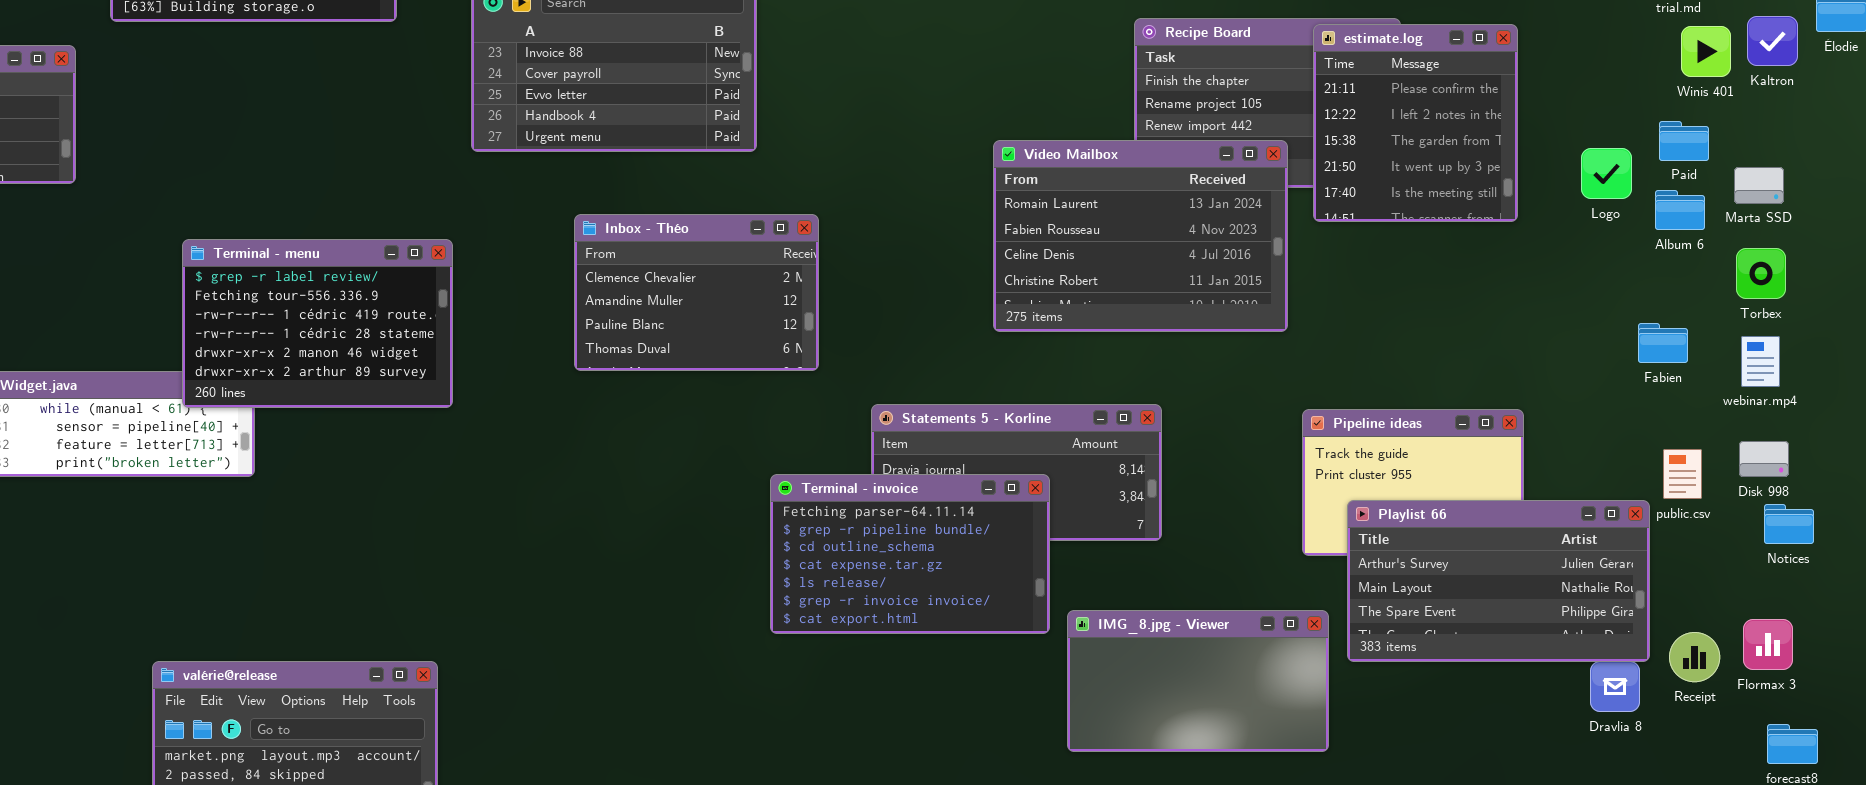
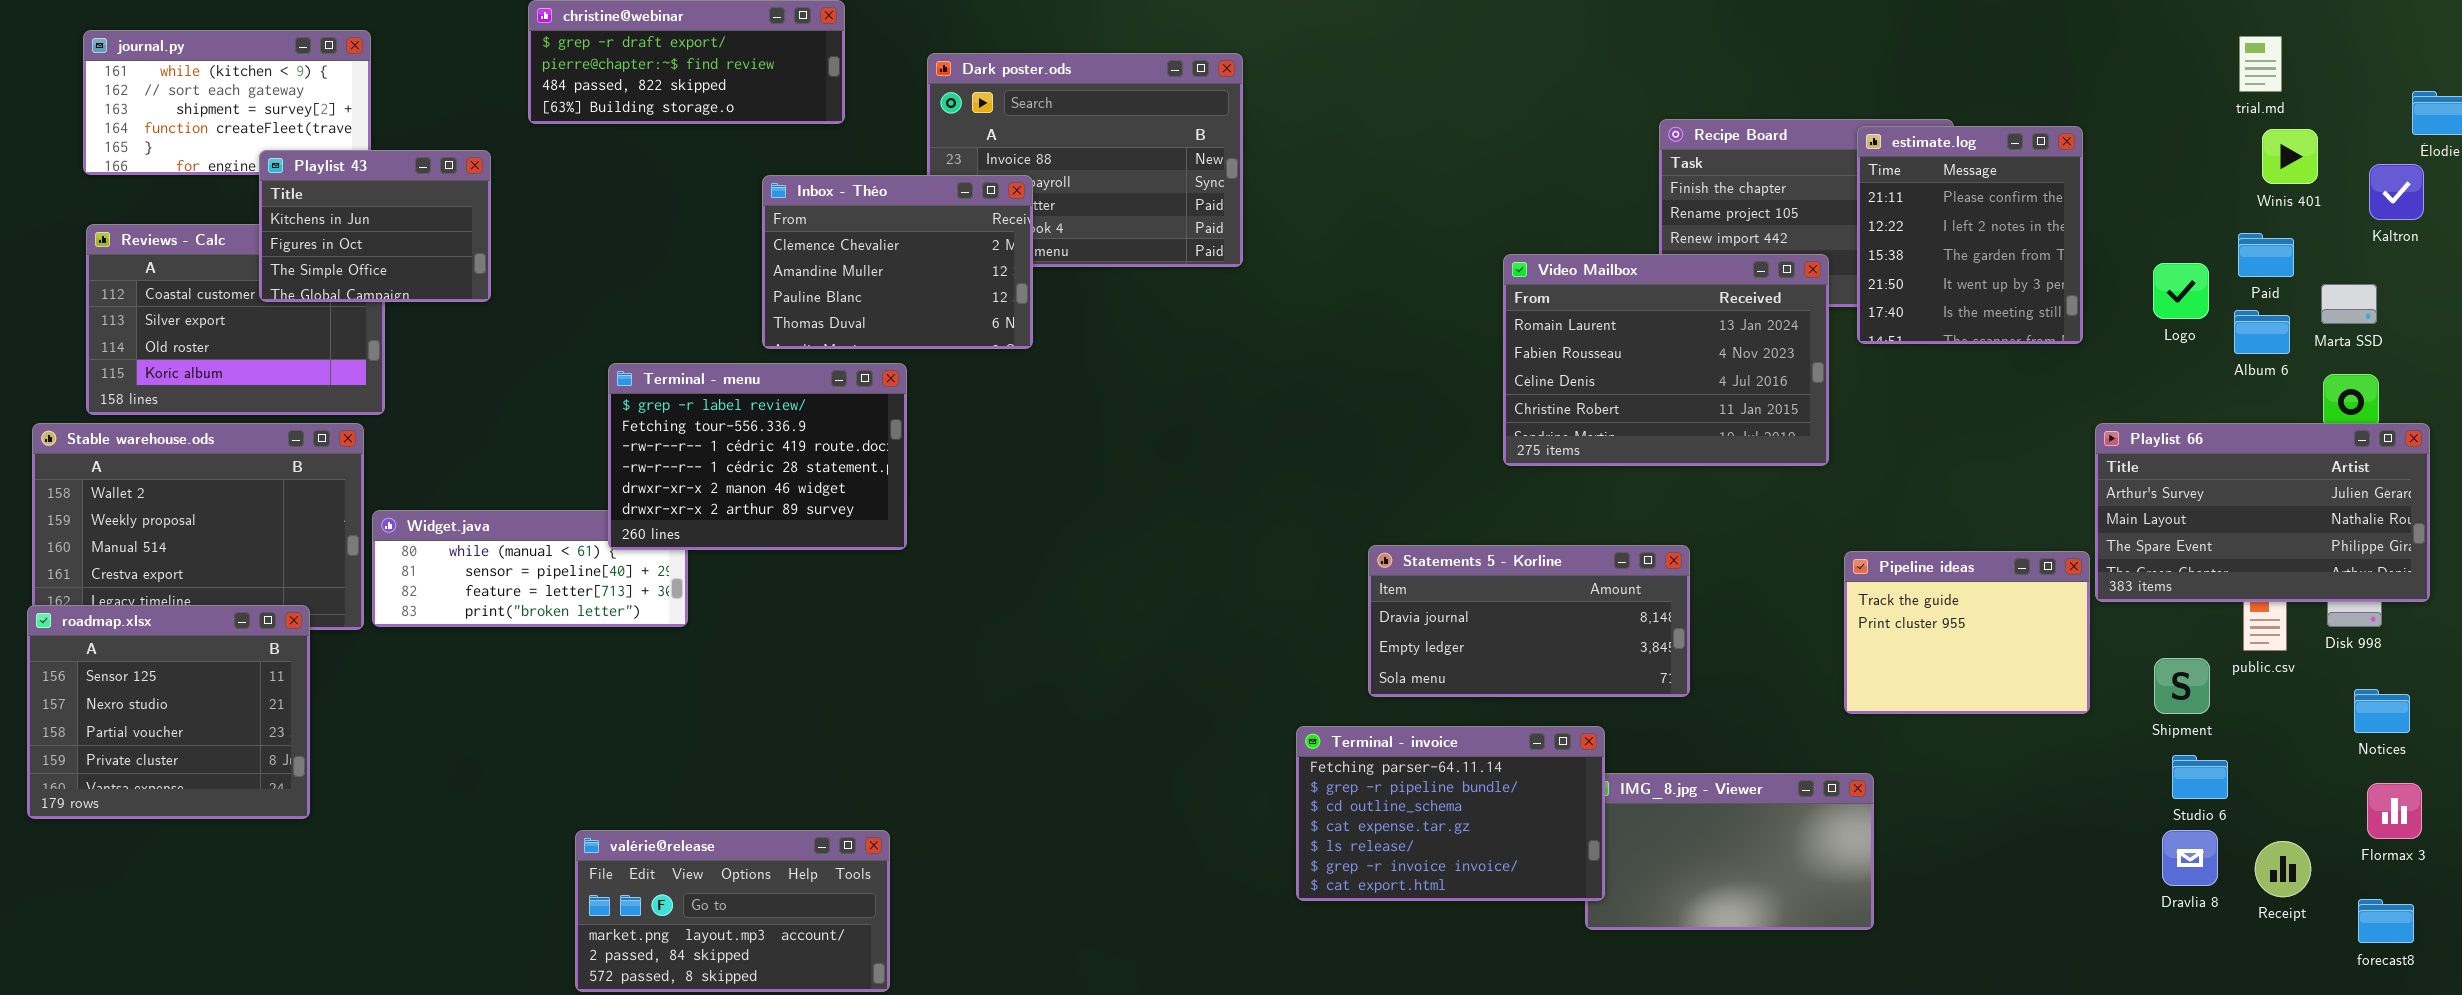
Kaltron: [1747,16,1798,66] -> [2369,164,2424,220], moved
Inbox - Théo: [574,214,819,371] -> [762,175,1033,349], moved
Terminal - invoice: [770,474,1050,634] -> [1296,726,1605,901], moved
Playlist 66: [1347,500,1650,662] -> [2095,423,2430,602], moved
Notices: [1764,504,1814,544] -> [2354,689,2410,733], moved
Flormax 3: [1743,619,1793,670] -> [2367,783,2422,839], moved
Receipt: [1669,632,1720,682] -> [2255,841,2311,897], moved

